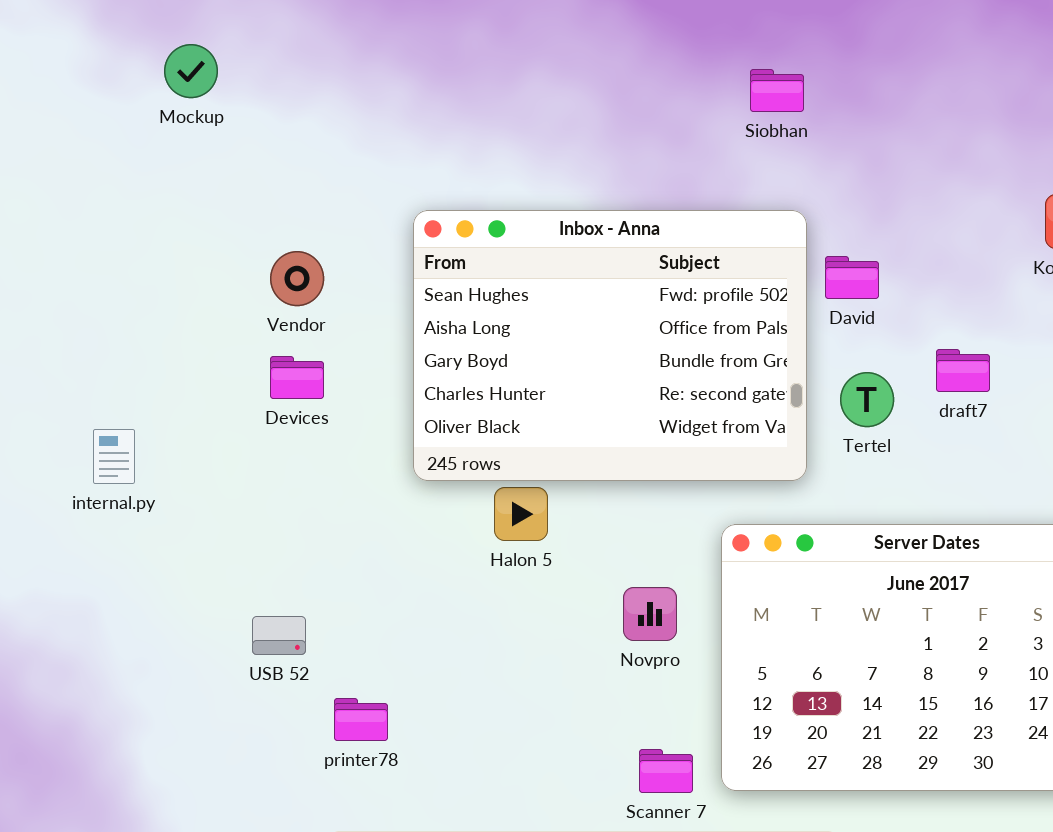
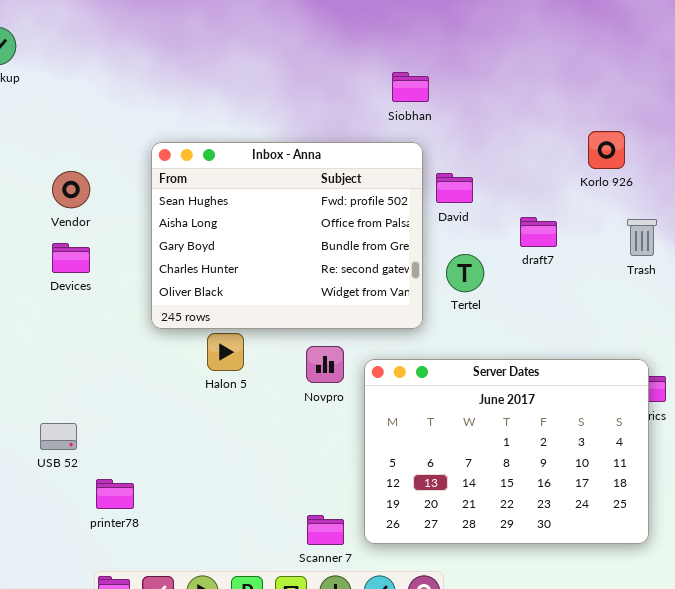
Siobhan: [750,69,804,112] -> [392,72,429,102], moved
draft7: [936,349,990,392] -> [520,217,557,247], moved
Novpro: [623,587,677,641] -> [306,346,344,383], moved

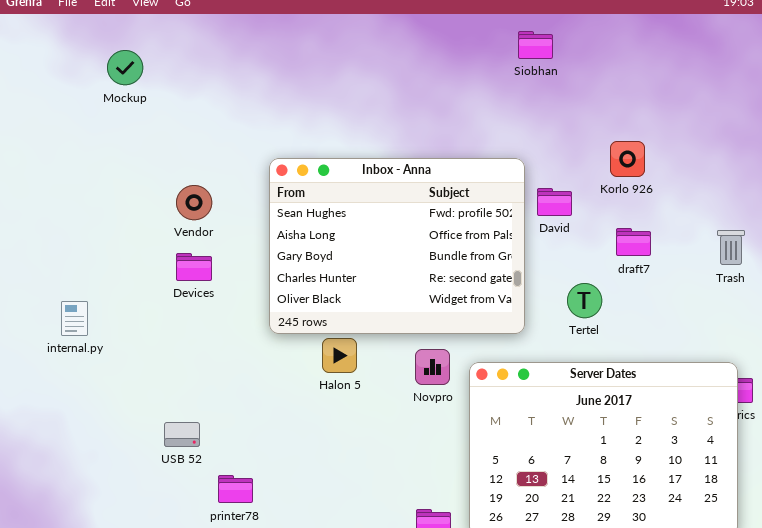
Siobhan: [392,72,429,102] -> [518,31,553,59], moved
Korlo 926: [588,131,625,169] -> [610,141,645,177], moved
Tertel: [446,254,484,292] -> [567,283,602,318], moved

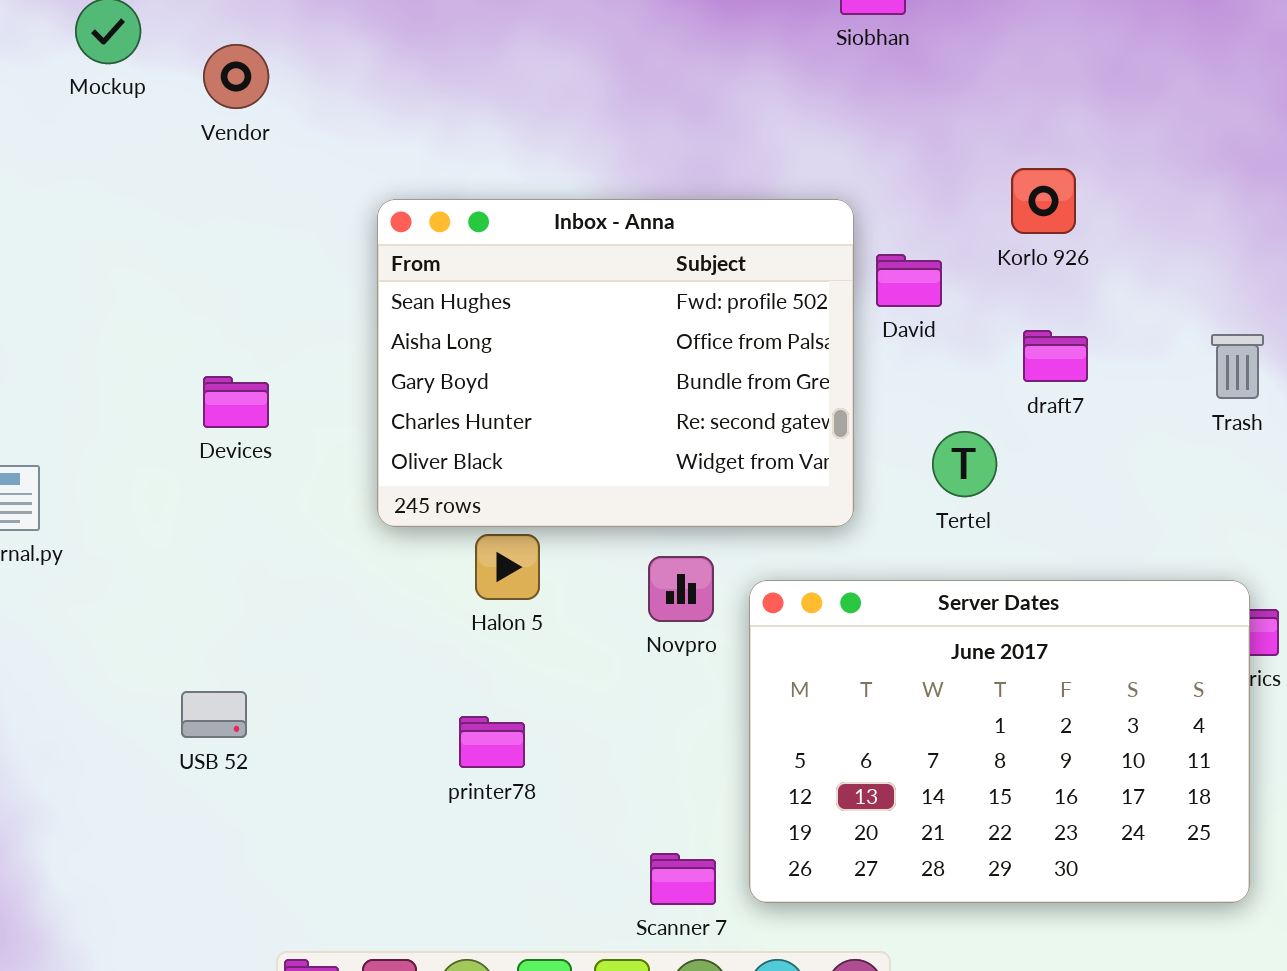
Vendor: [176,185,212,220] -> [203,44,269,109], moved
printer78: [218,475,253,503] -> [459,716,525,768], moved

